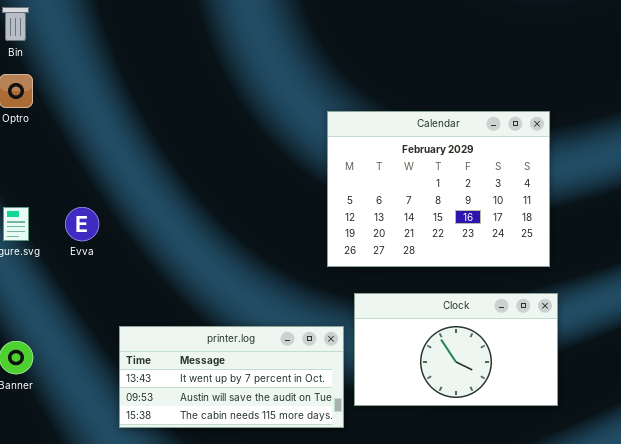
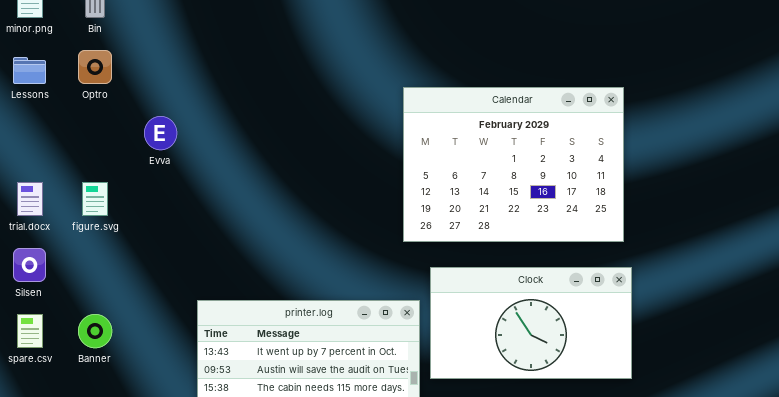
Evva: [65,207,99,241] -> [144,116,177,150], moved

